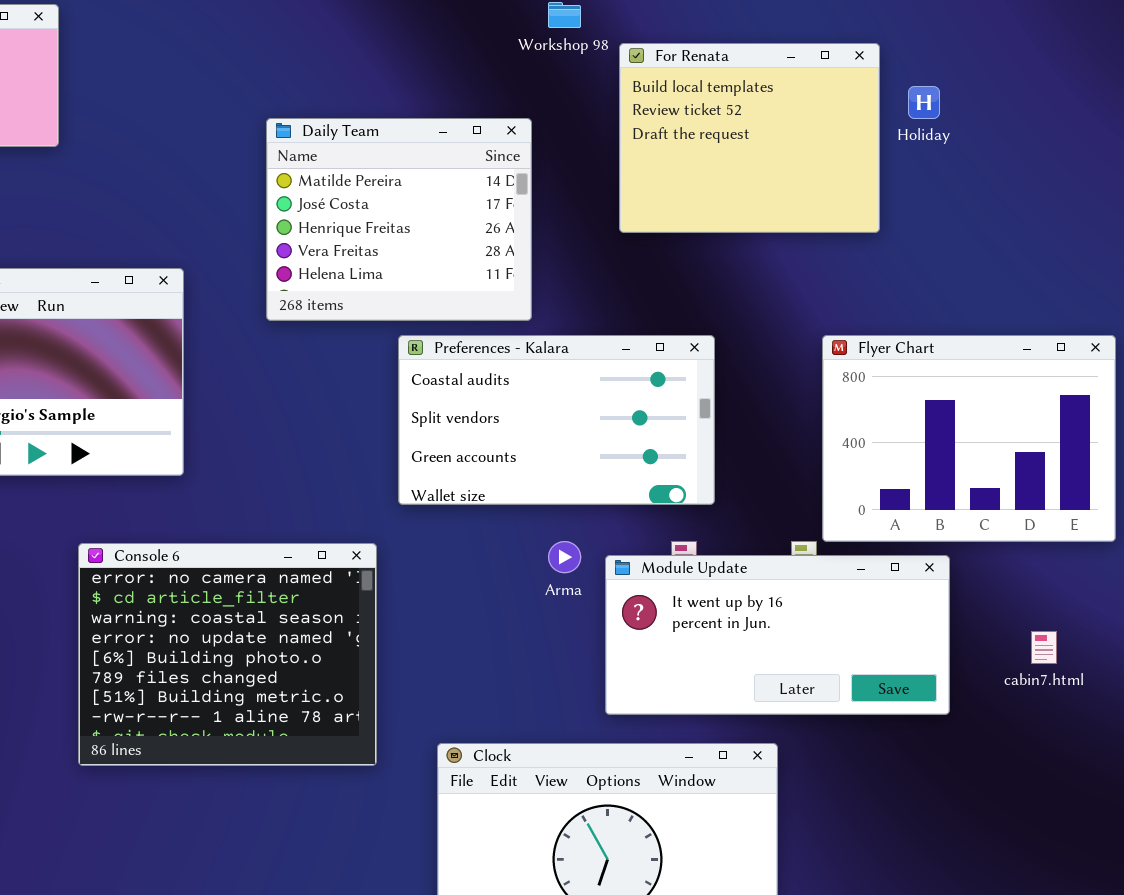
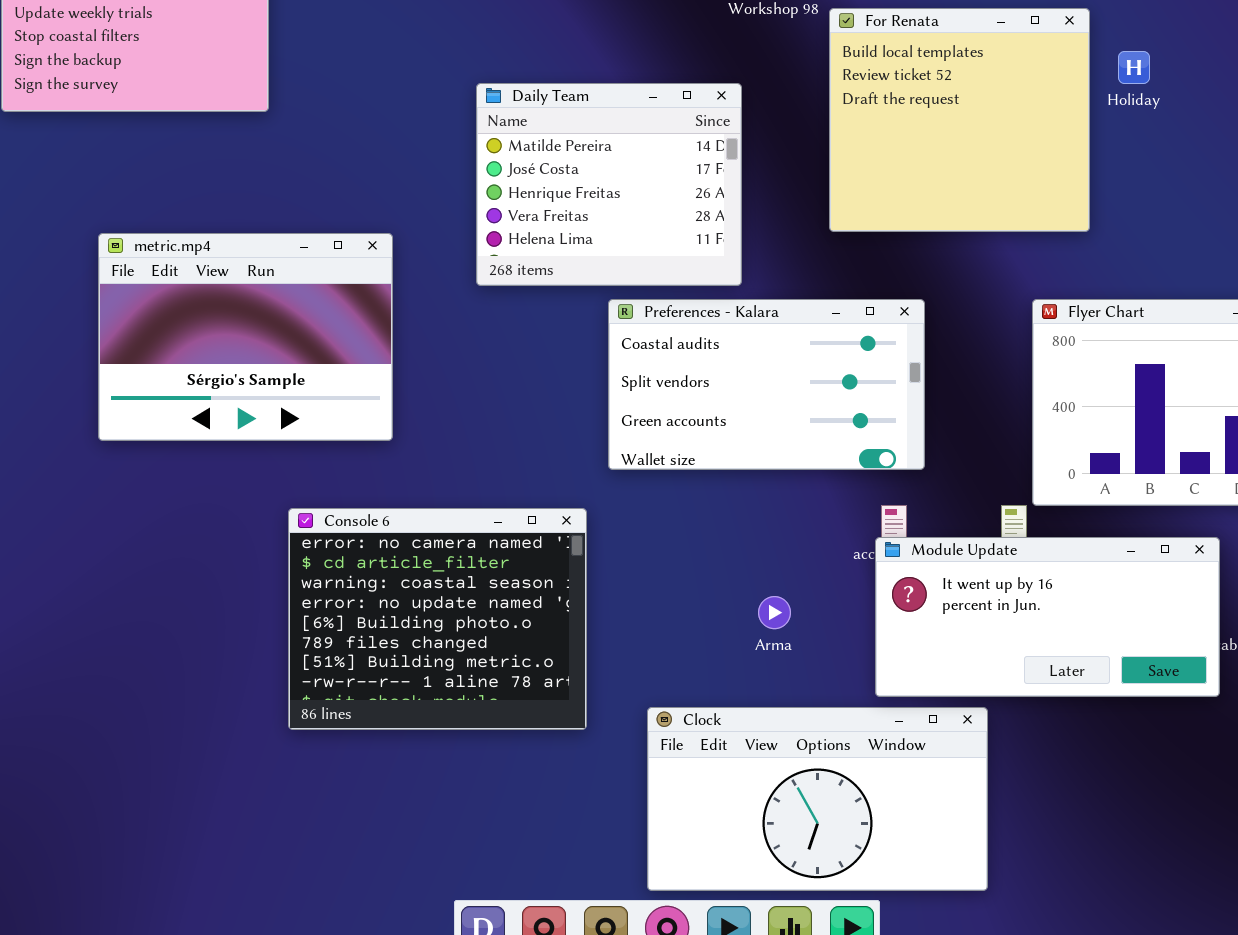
For Renata: [619,43,880,233] -> [829,8,1090,232], resized
Arma: [548,541,581,573] -> [758,596,791,629], moved
Module Update: [605,555,950,715] -> [875,537,1220,697], moved

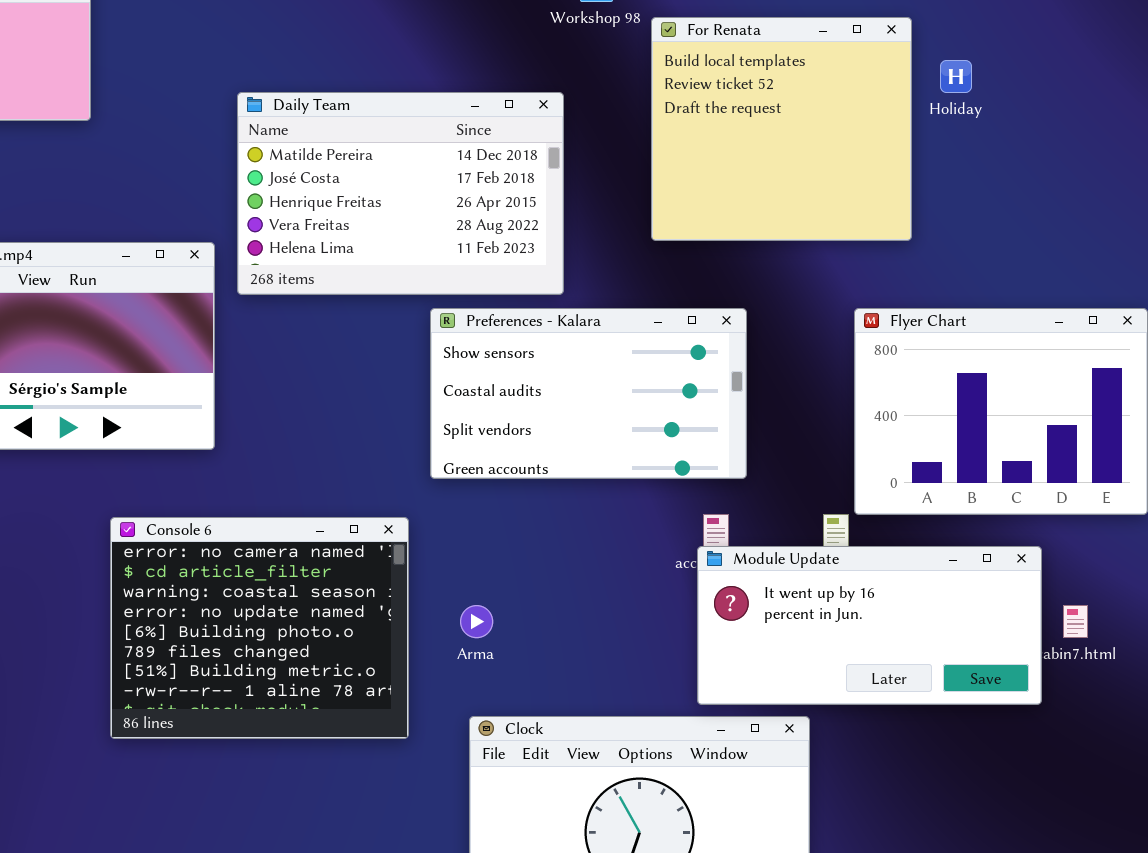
Daily Team: [476,83,742,286] -> [237,92,564,295], resized
Preferences - Kalara: [608,299,925,470] -> [430,308,747,479], scrolled up 1 row
Arma: [758,596,791,629] -> [460,605,493,638], moved

